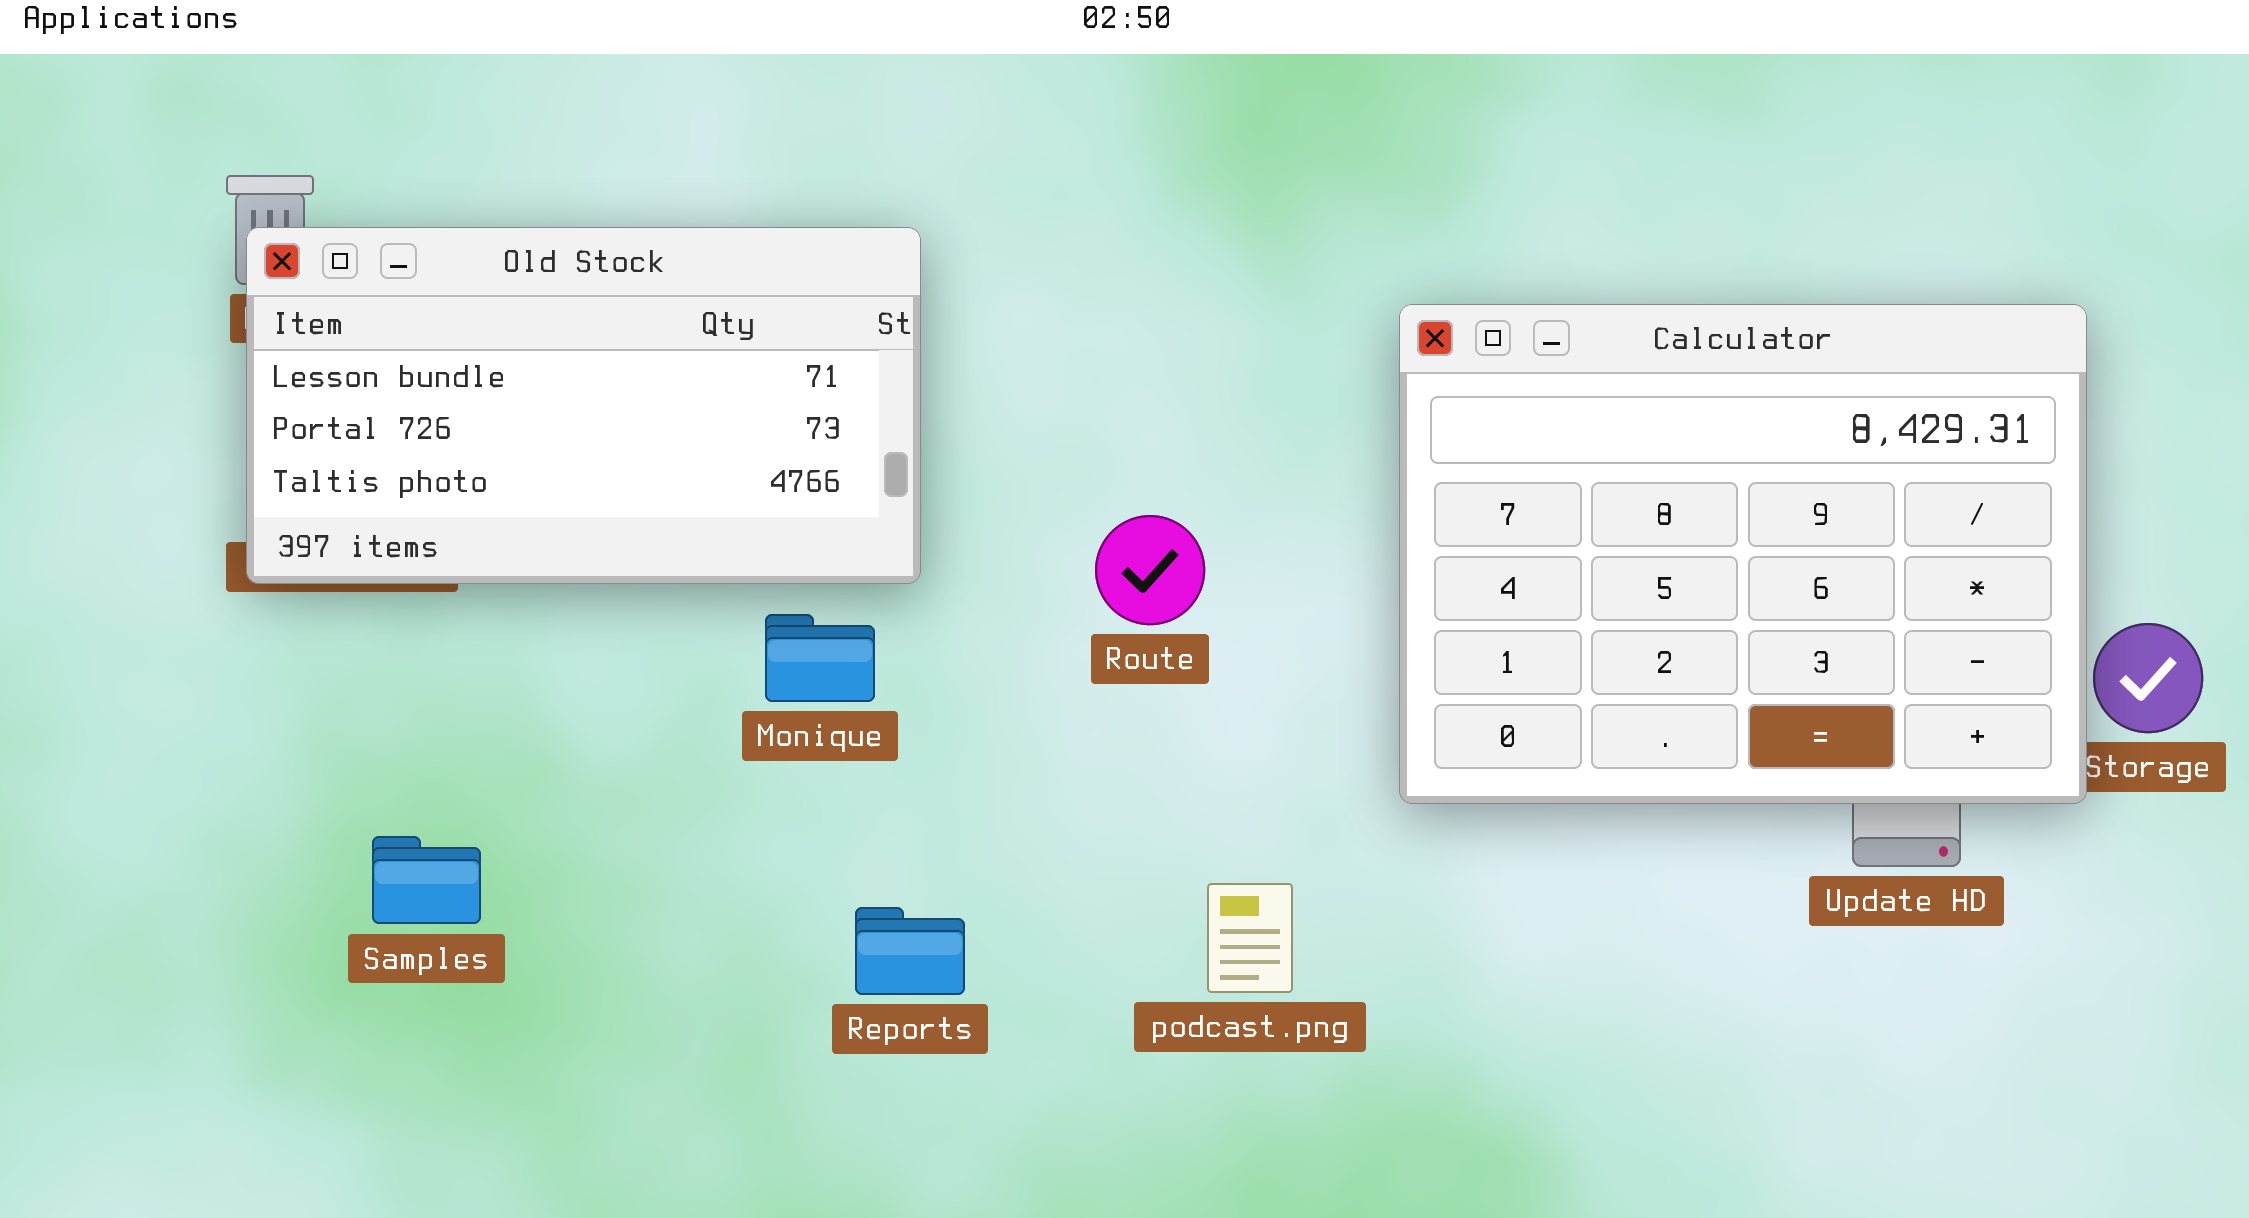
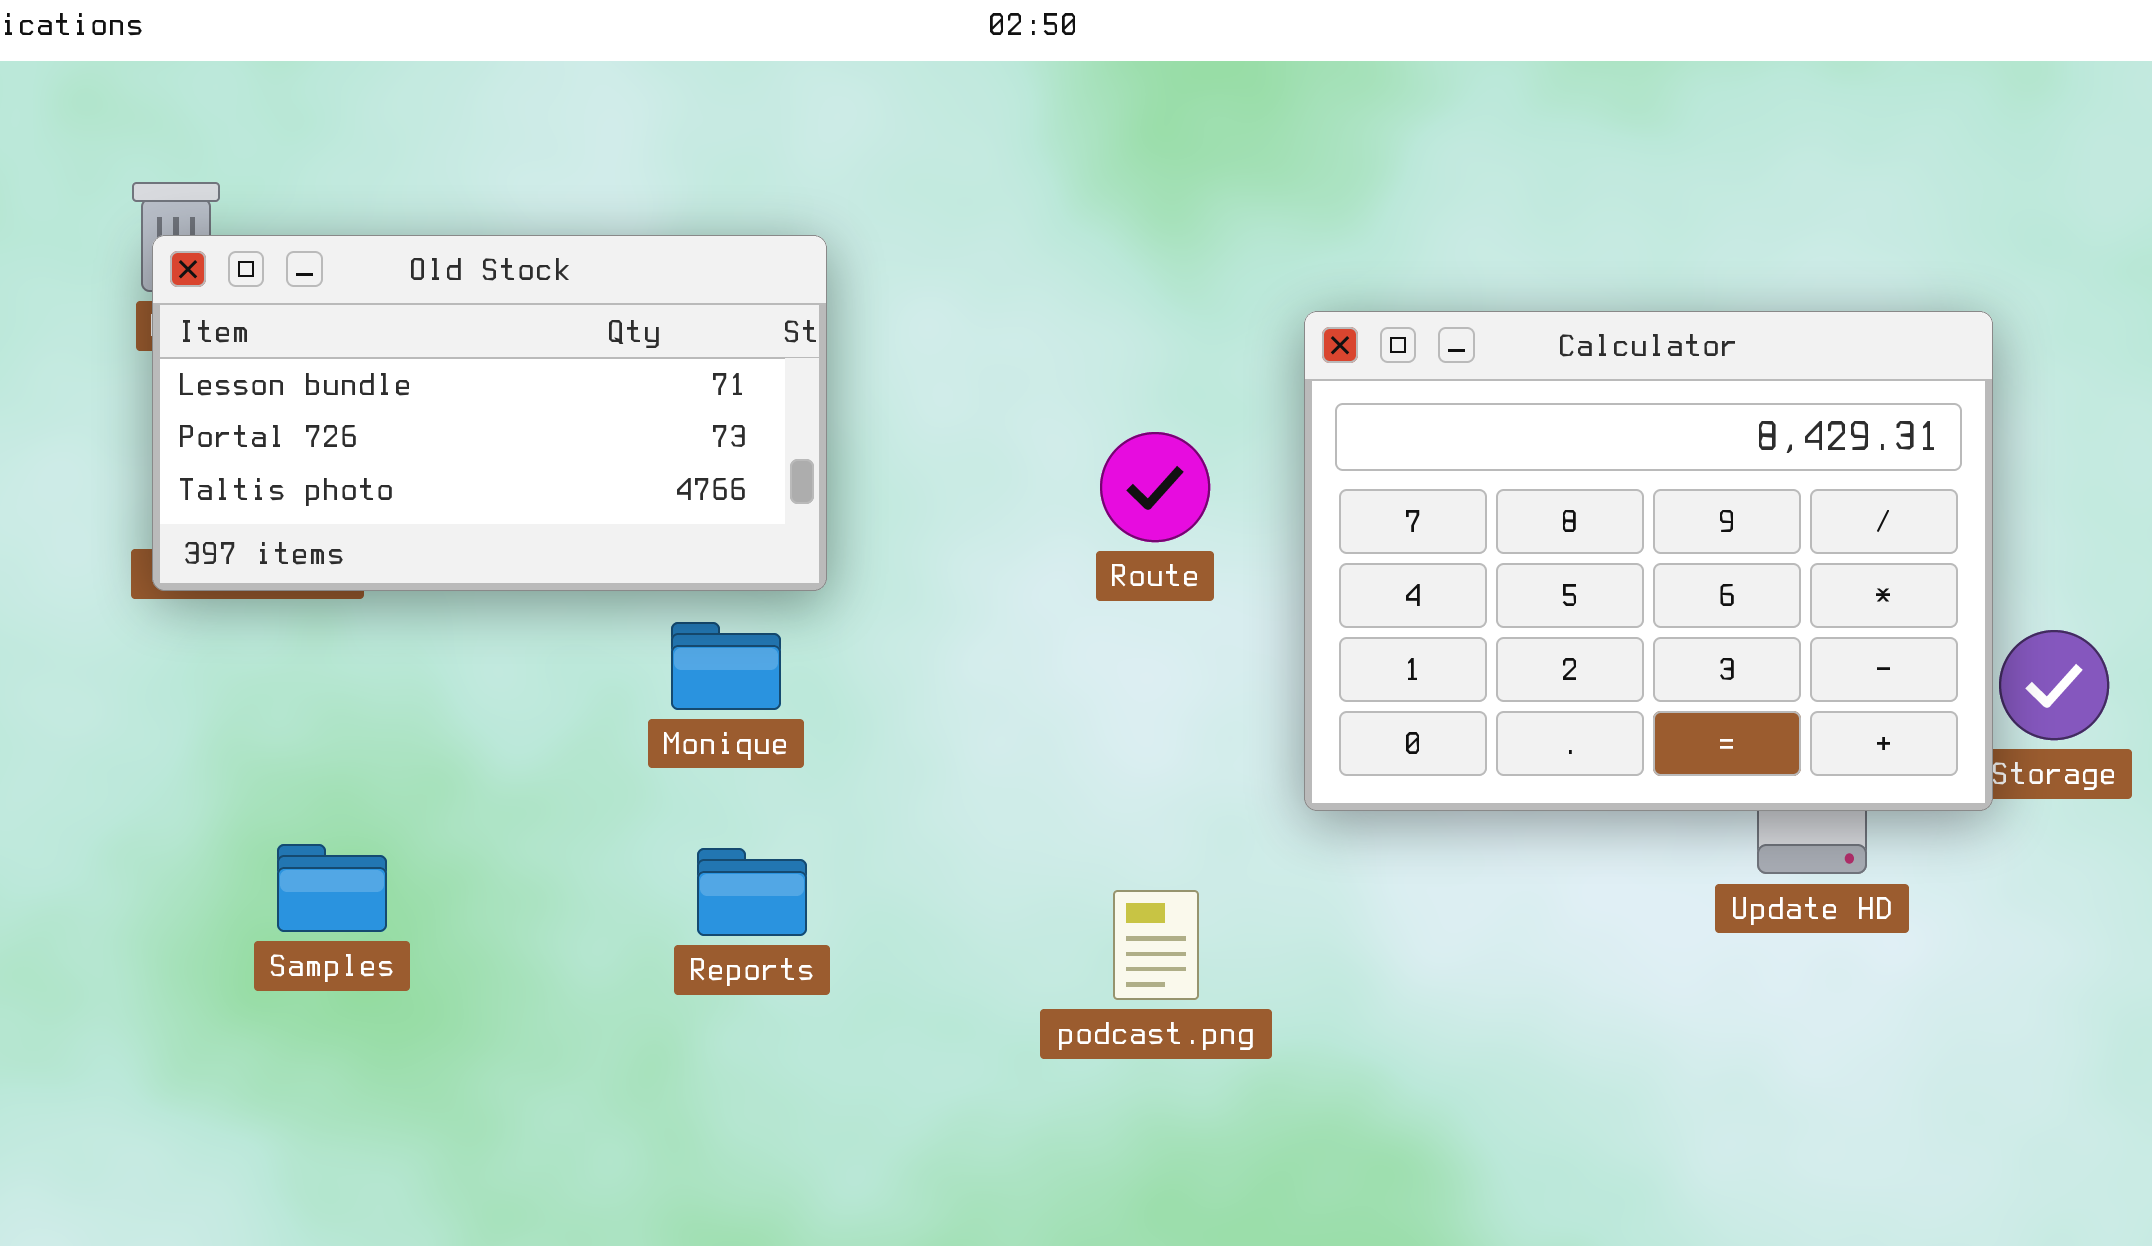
Route: [1095,515,1205,625] -> [1100,432,1210,542], moved
Reports: [855,907,965,995] -> [697,848,807,936], moved

